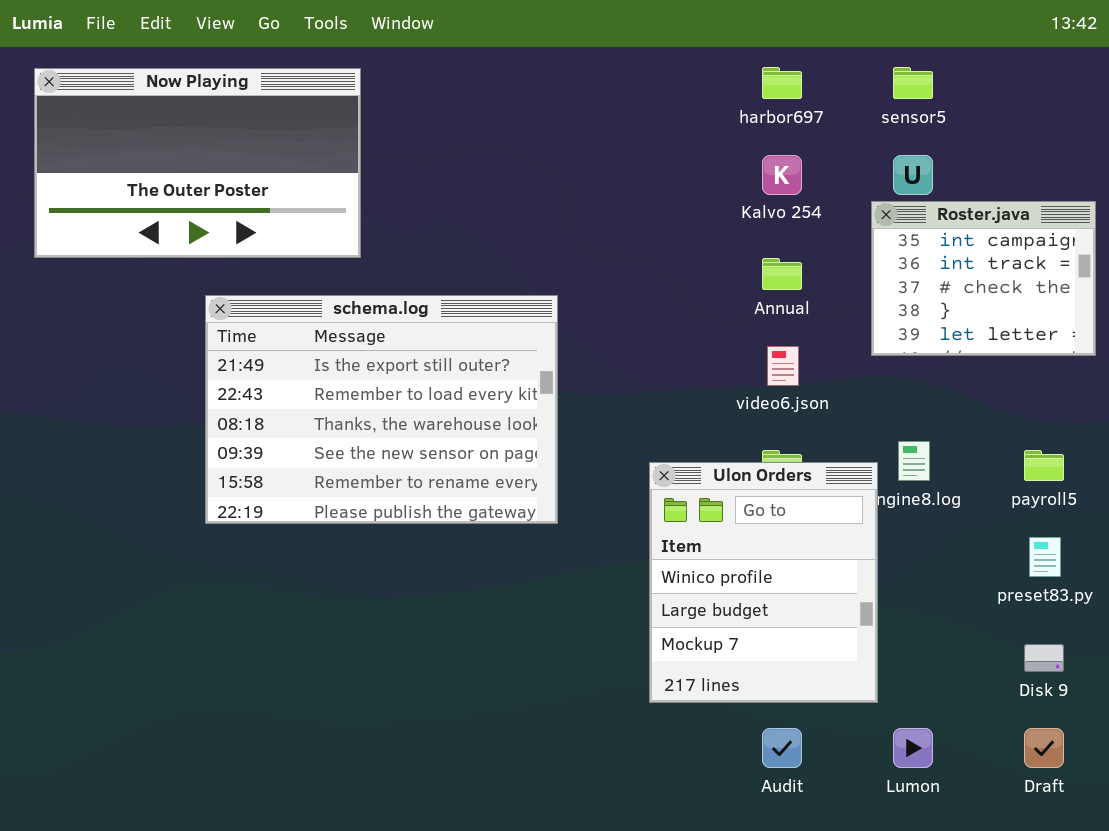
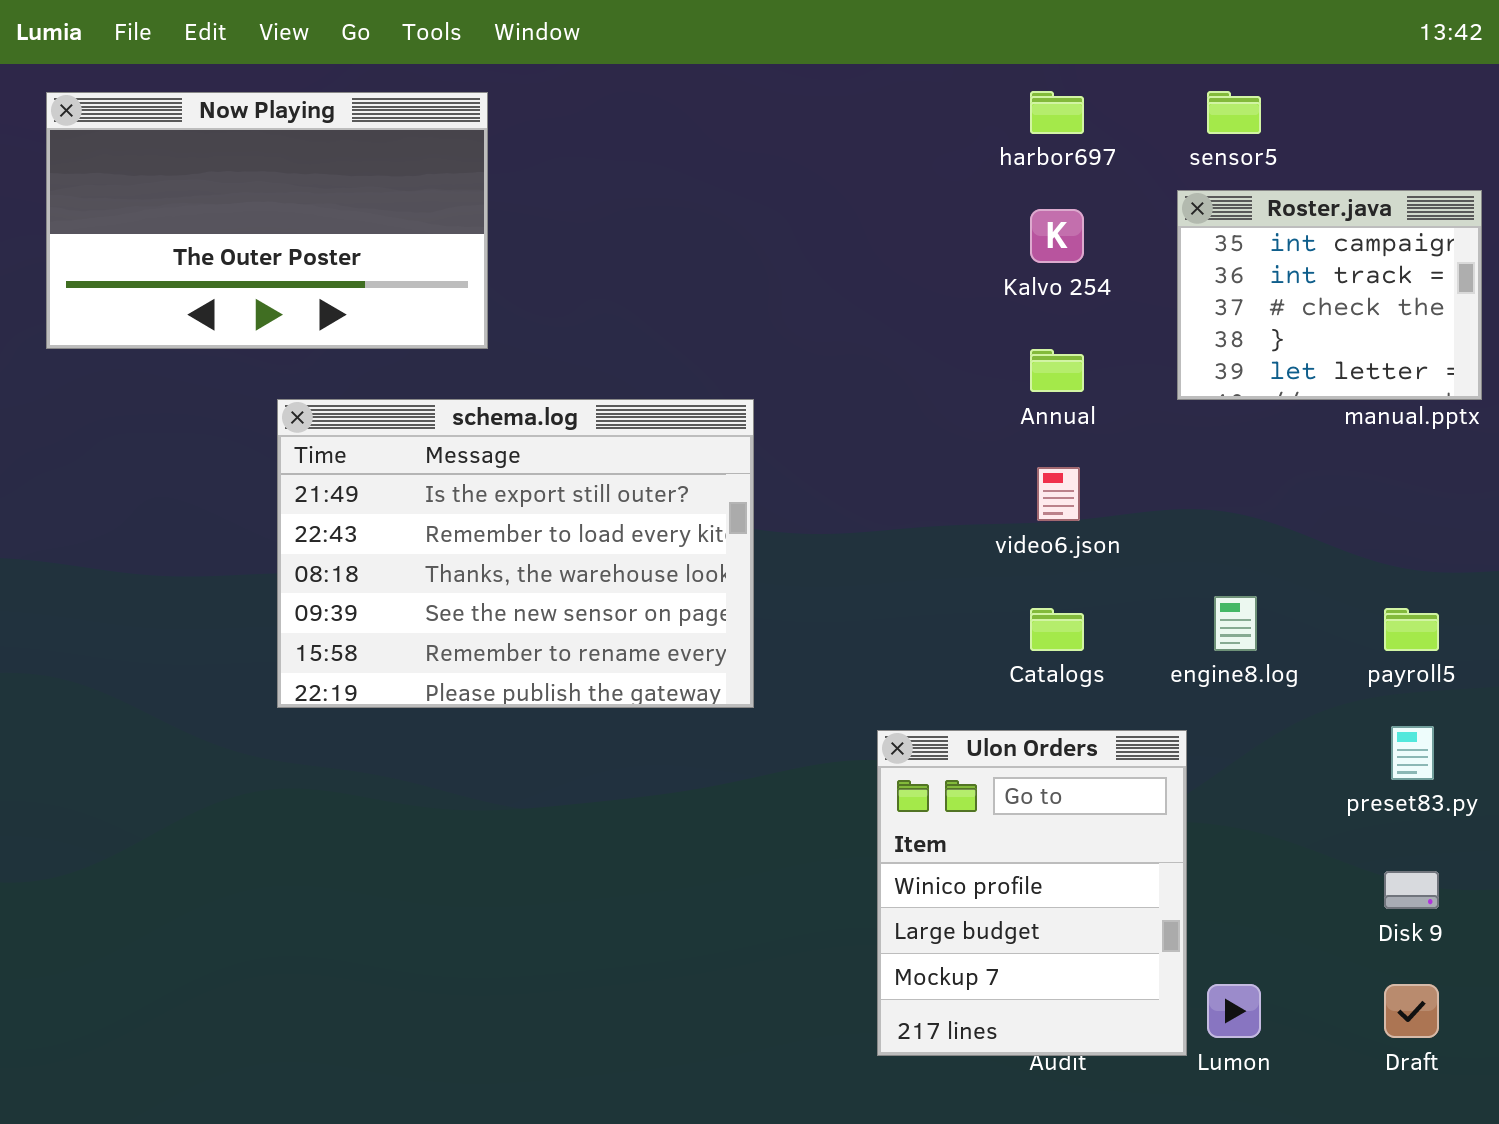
Roster.java: [871,201,1096,356] -> [1177,190,1482,400], moved
Ulon Orders: [649,462,878,703] -> [877,730,1187,1056], moved

